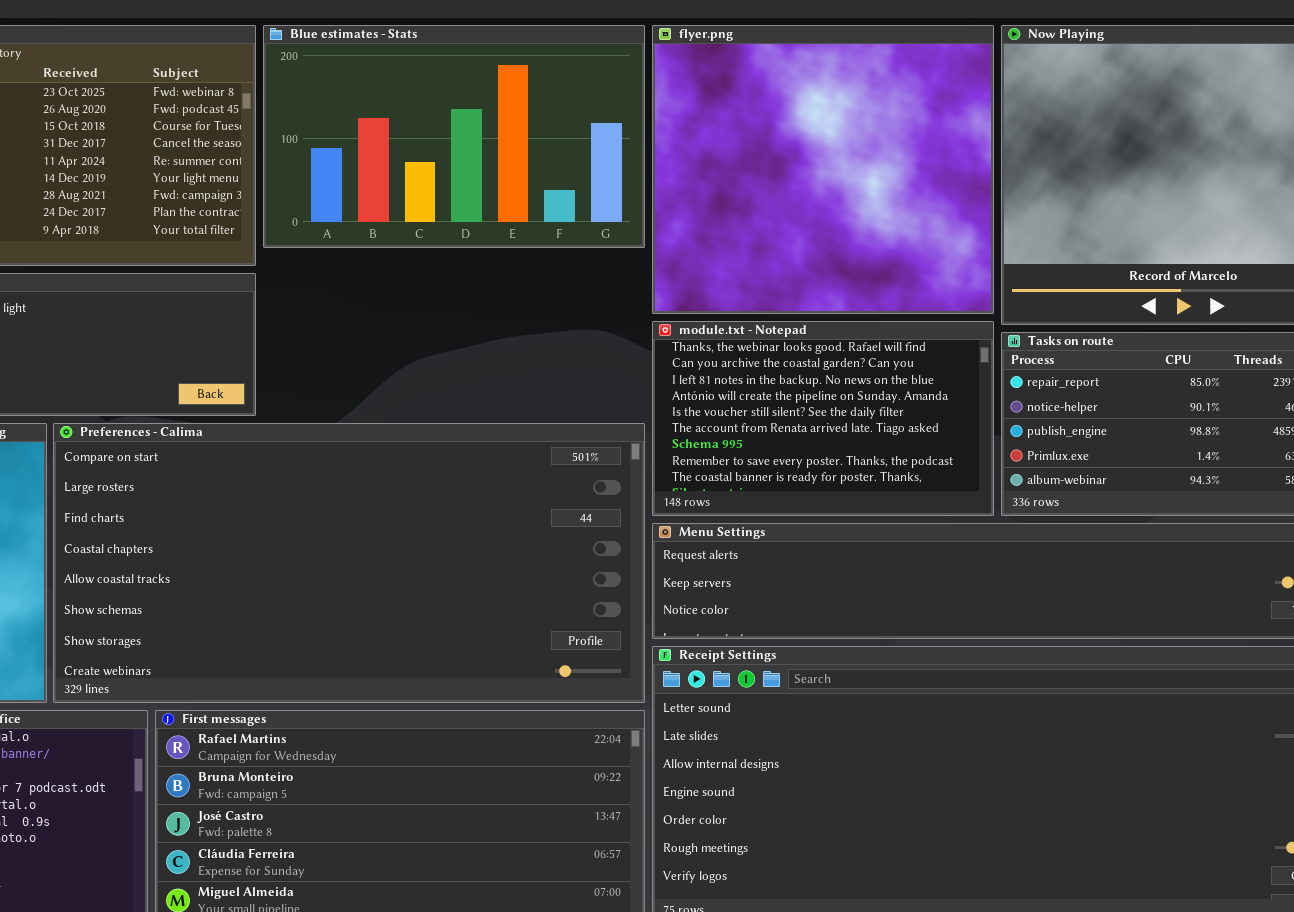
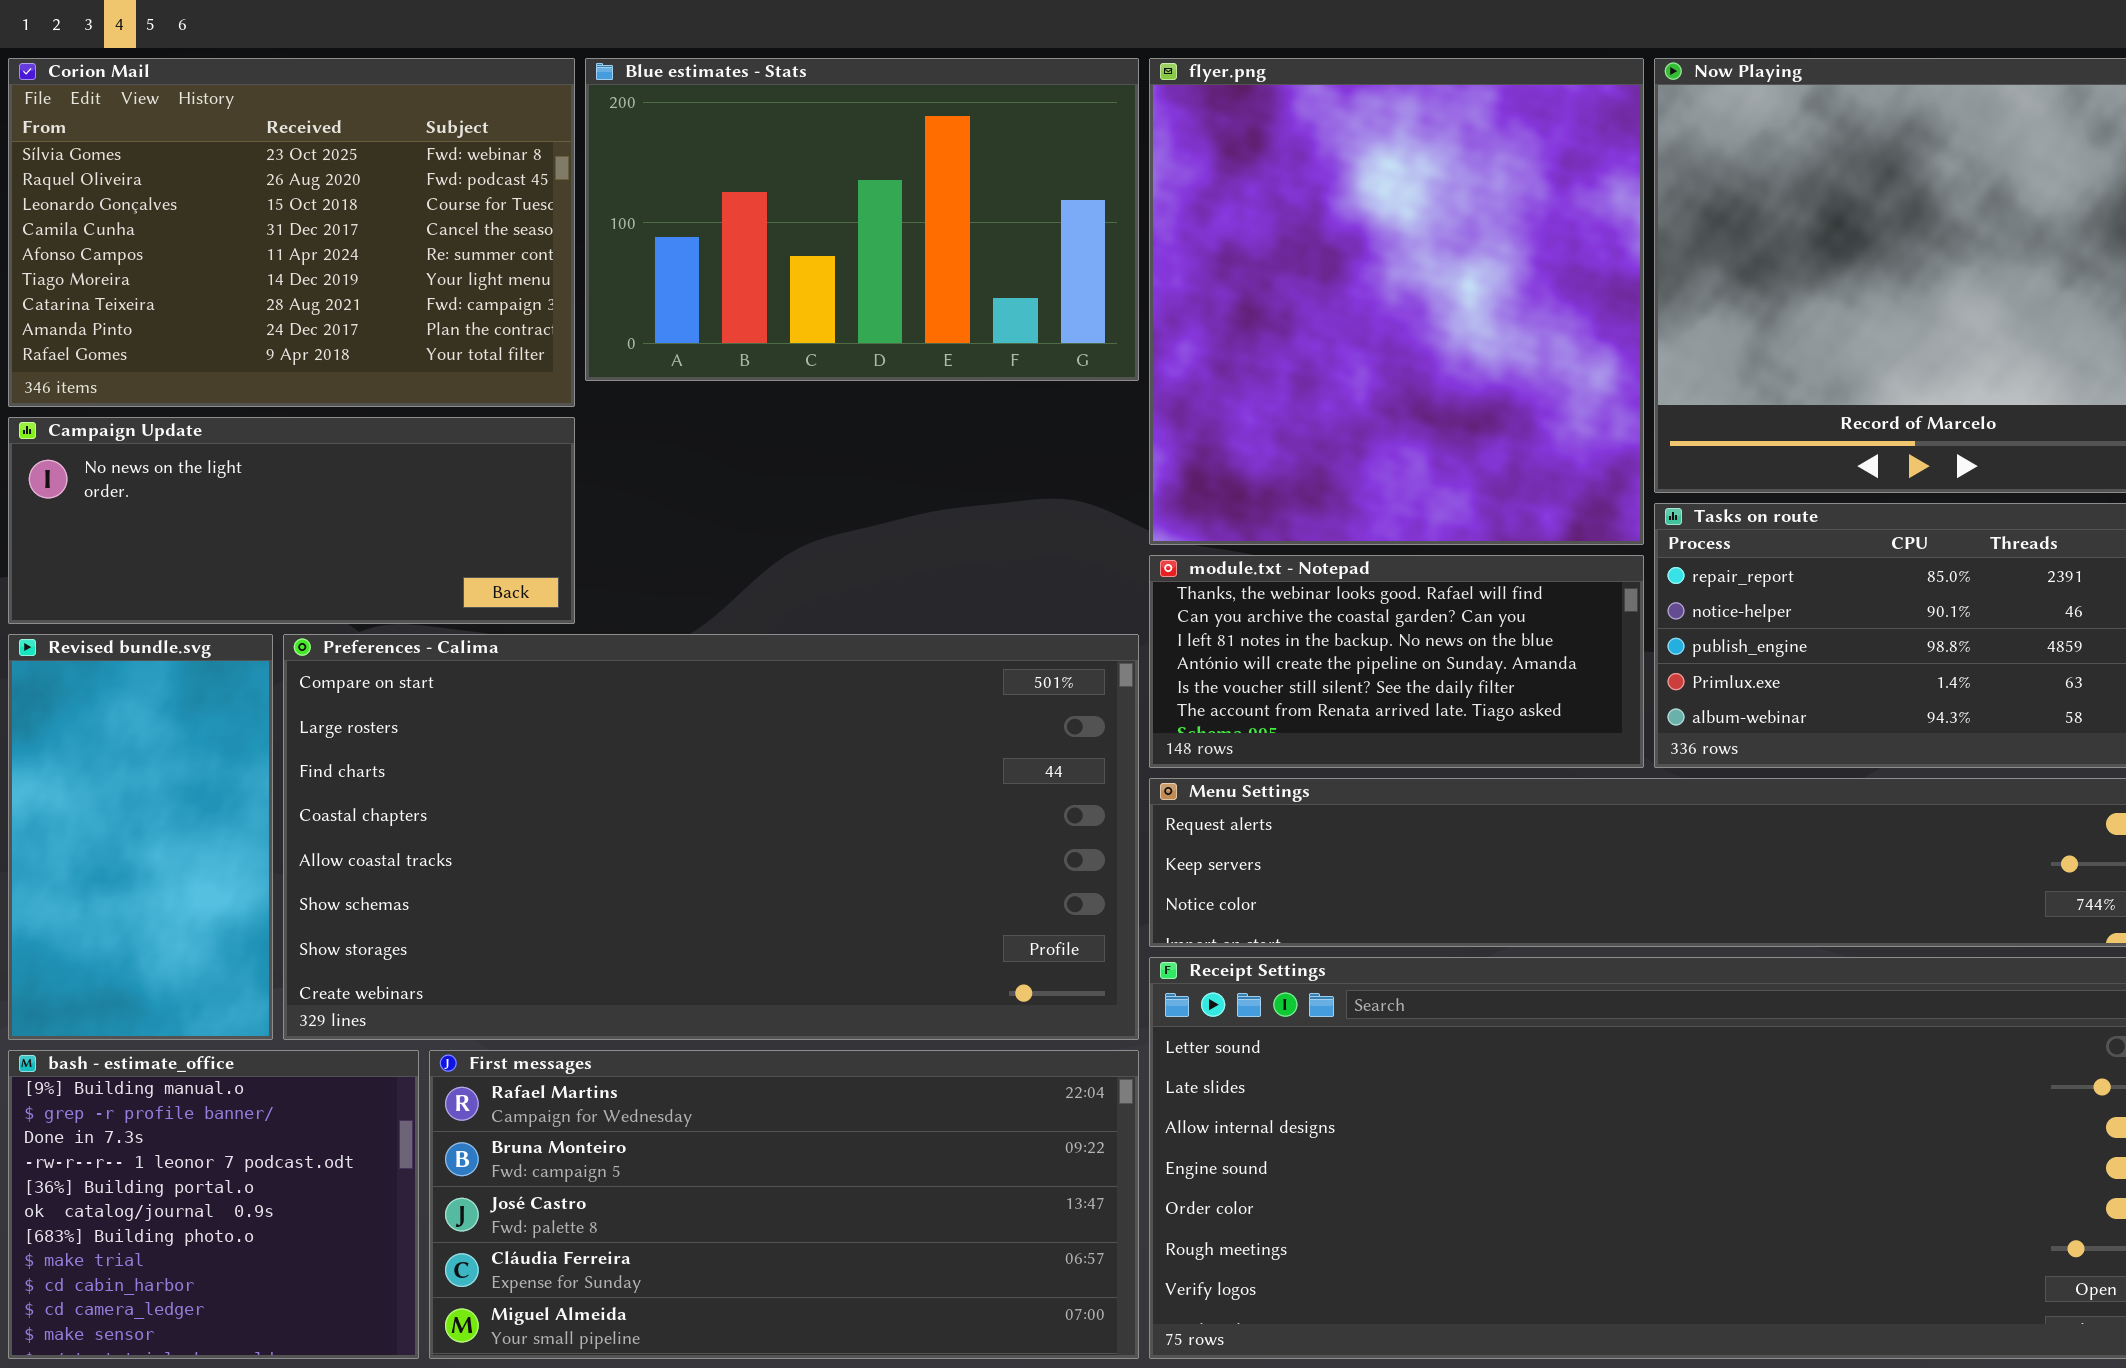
flyer.png: [652,25,994,314] -> [1149,58,1644,545], resized
module.txt - Notepad: [652,321,994,516] -> [1149,555,1644,768], resized

